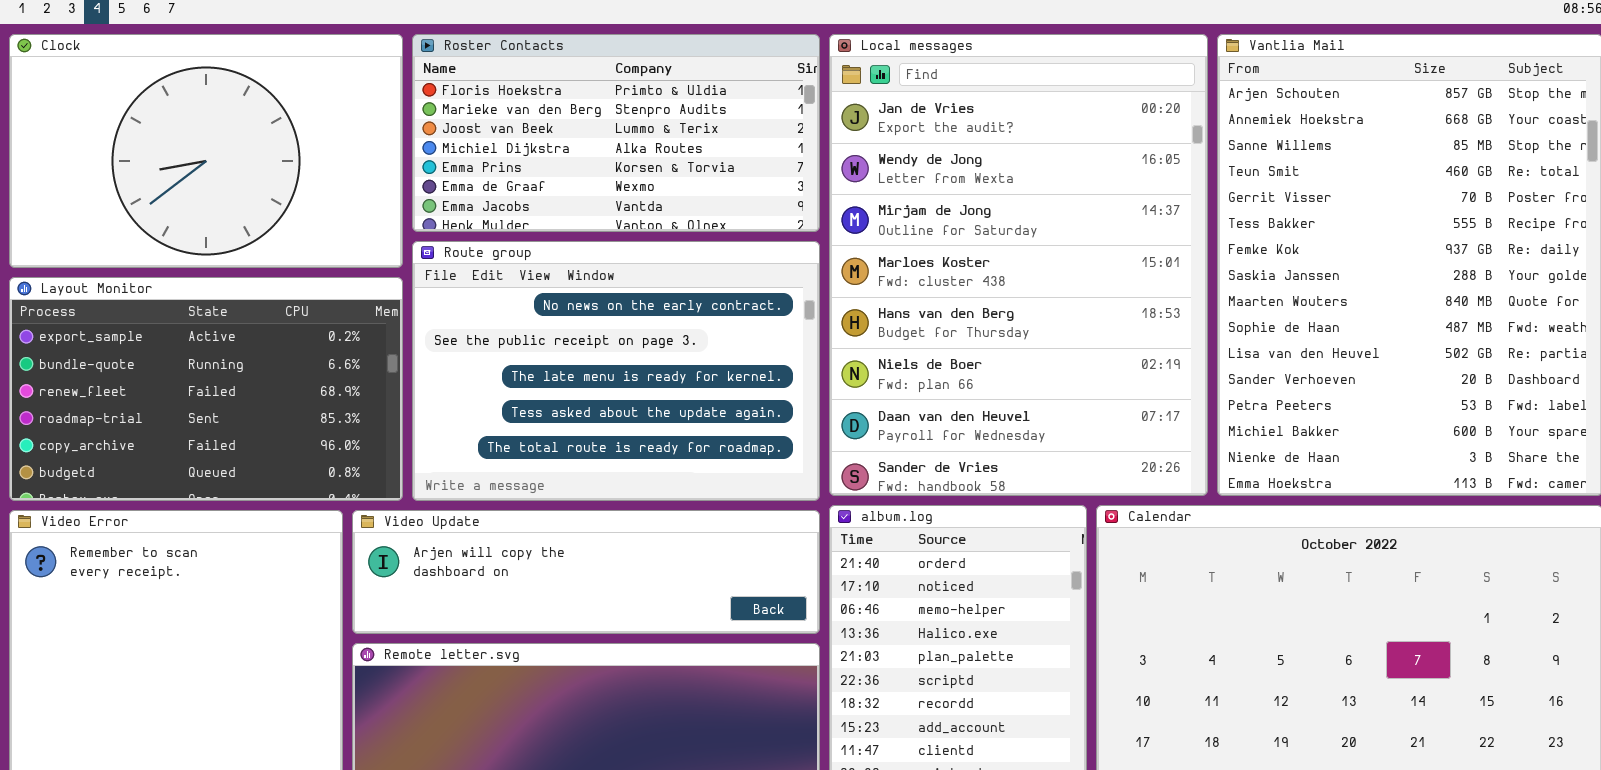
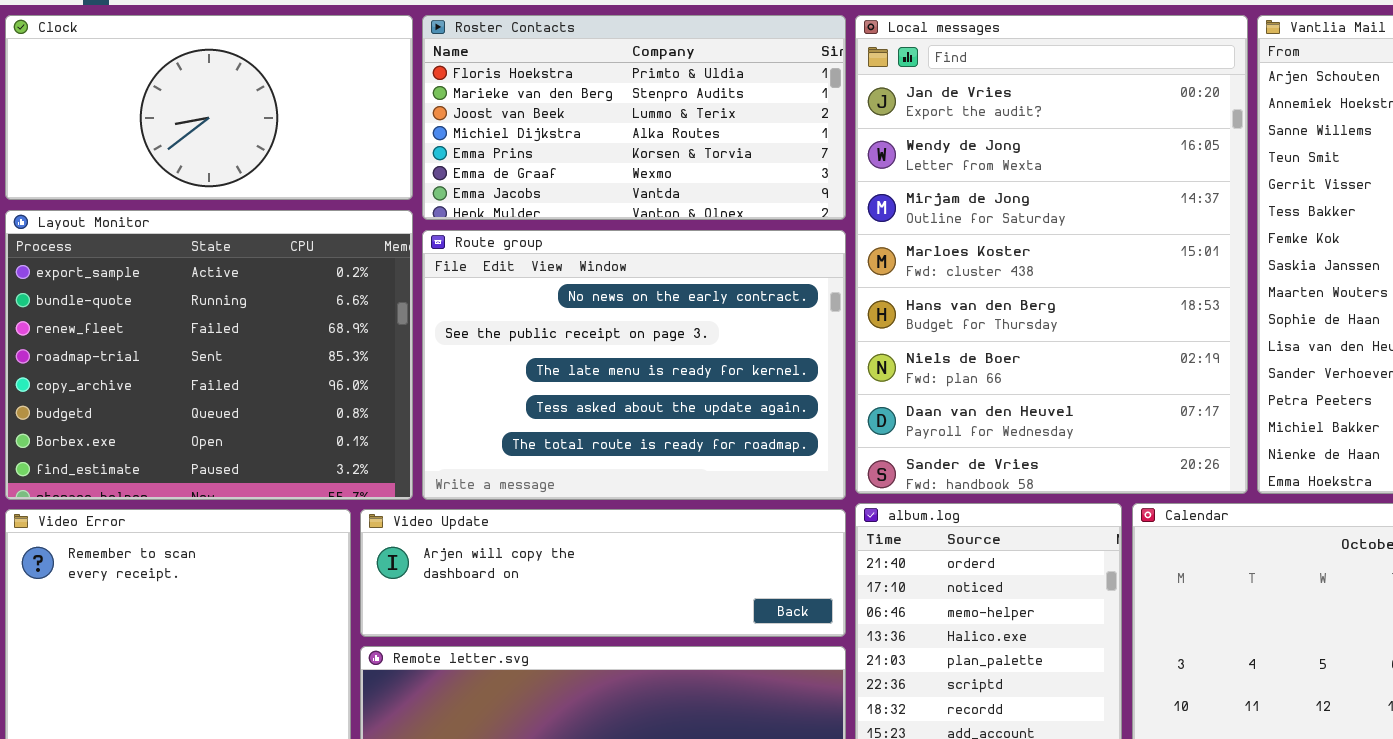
Clock: [9,34,403,268] -> [5,15,413,200], resized
Layout Monitor: [9,277,403,501] -> [5,210,413,500], resized

